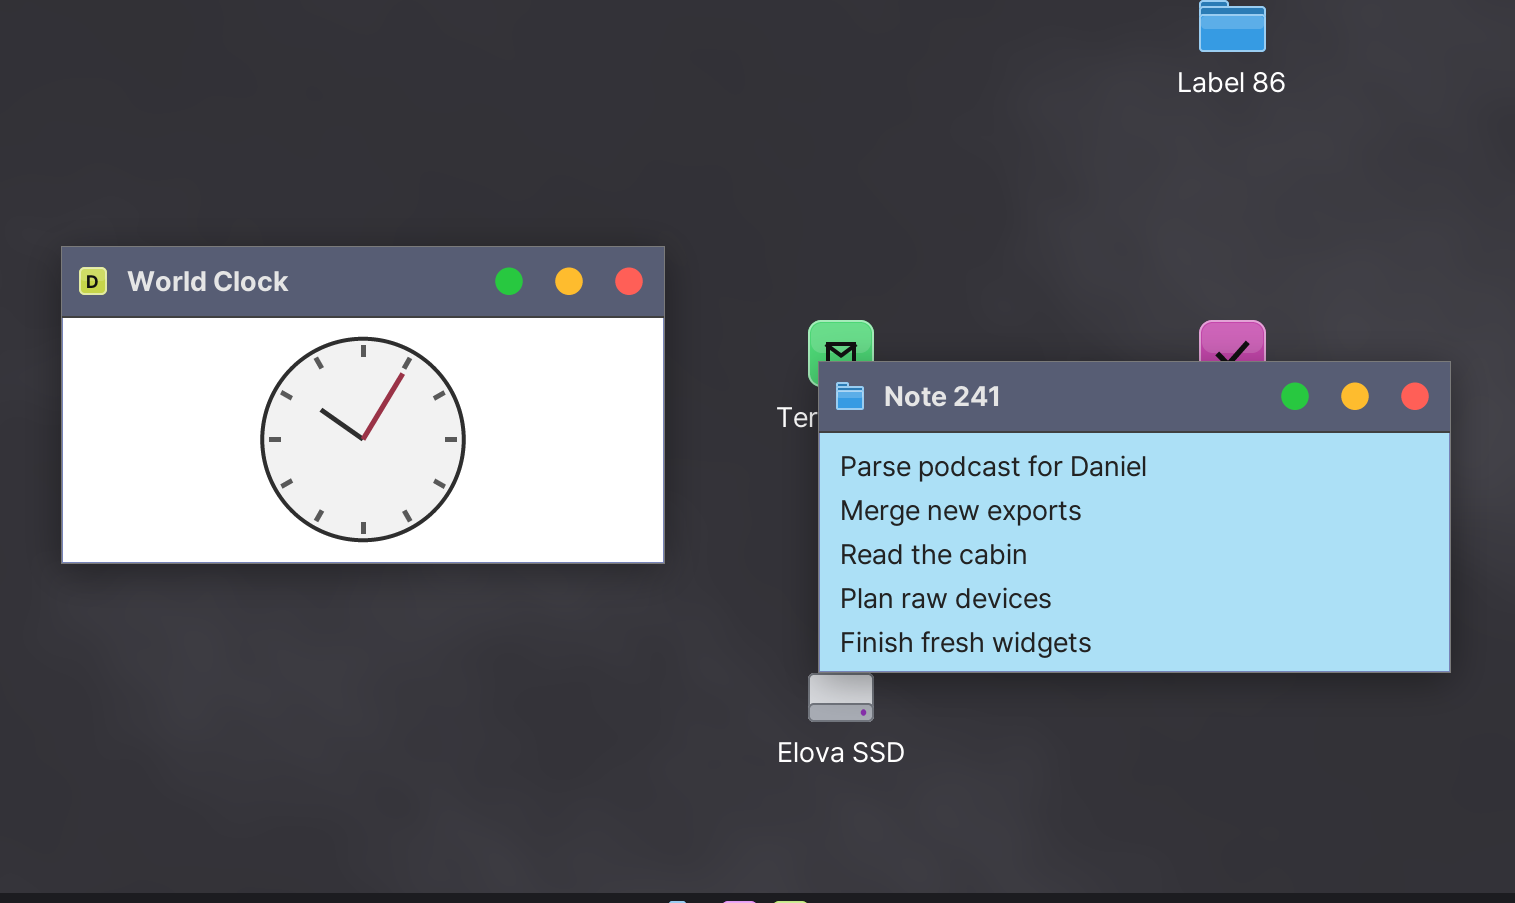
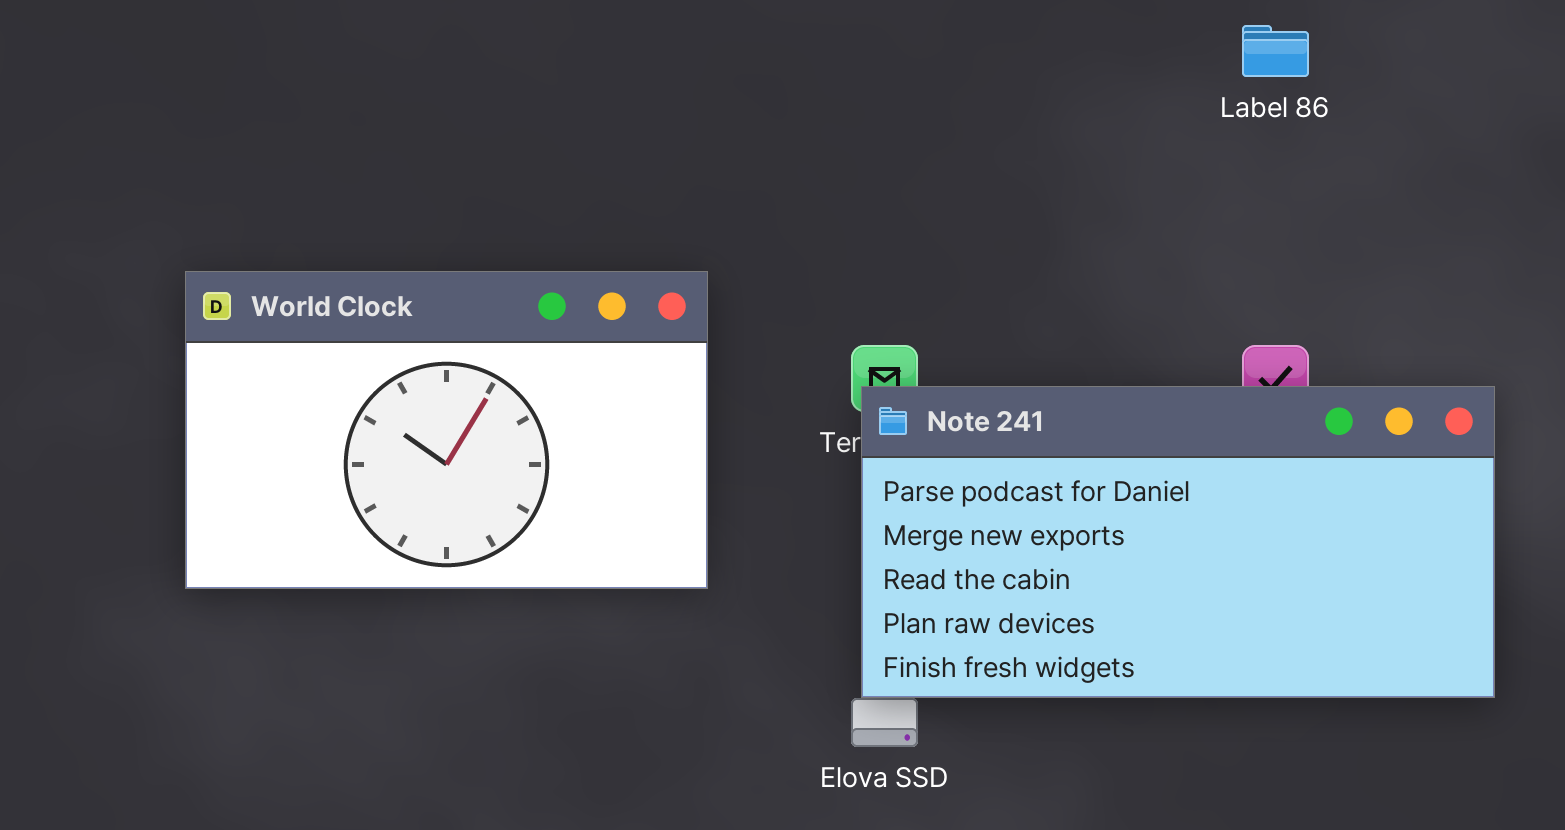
World Clock: [61,246,665,564] -> [185,271,708,589], resized

